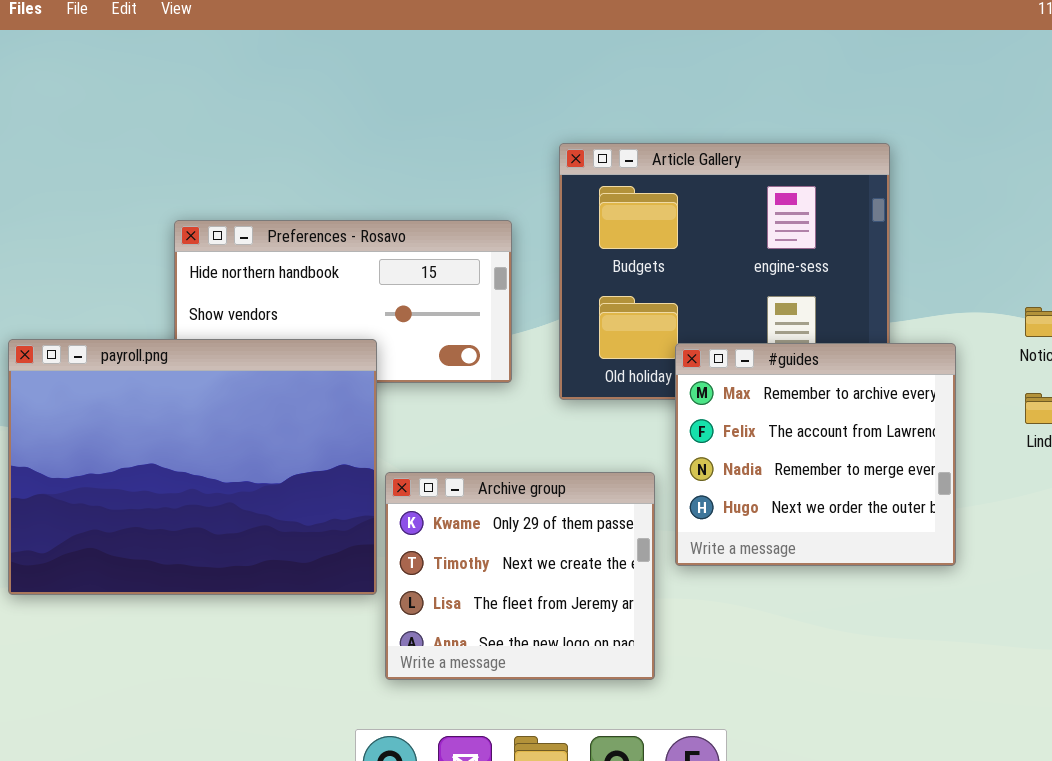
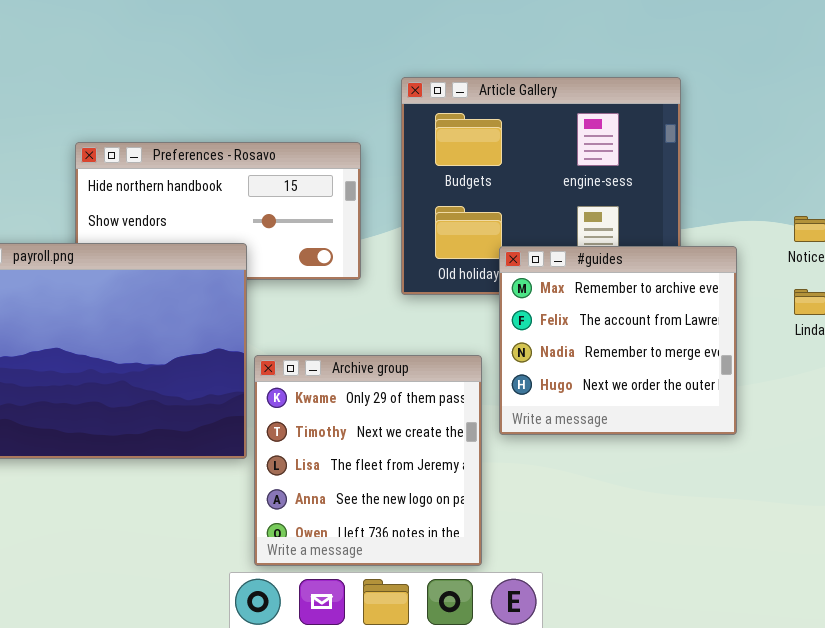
Archive group: [385,472,655,680] -> [254,355,482,566], resized

